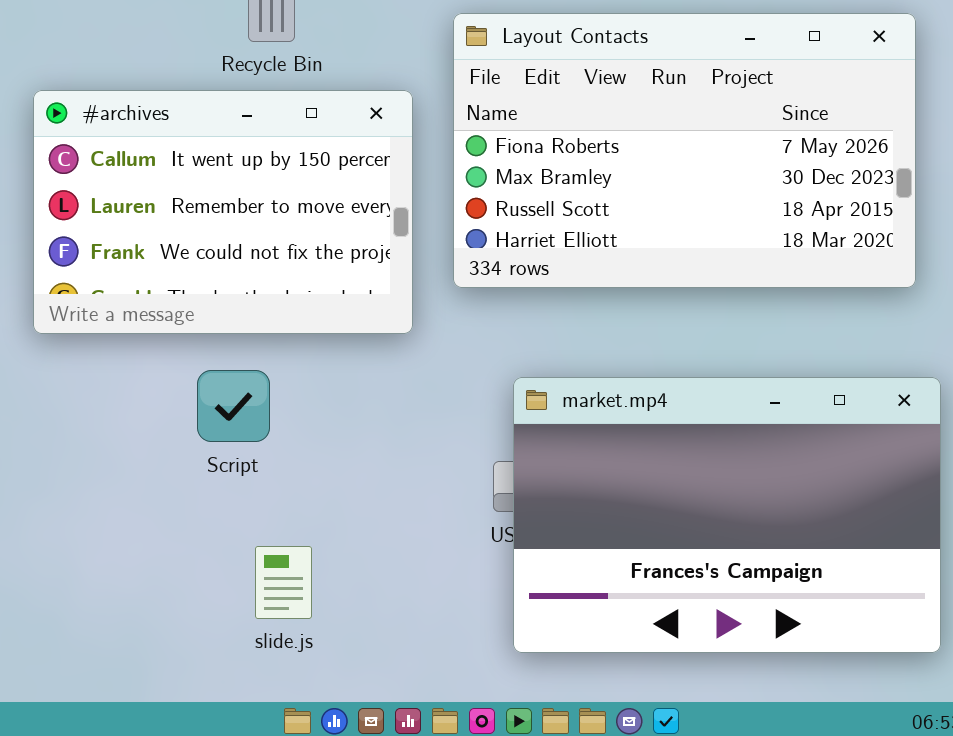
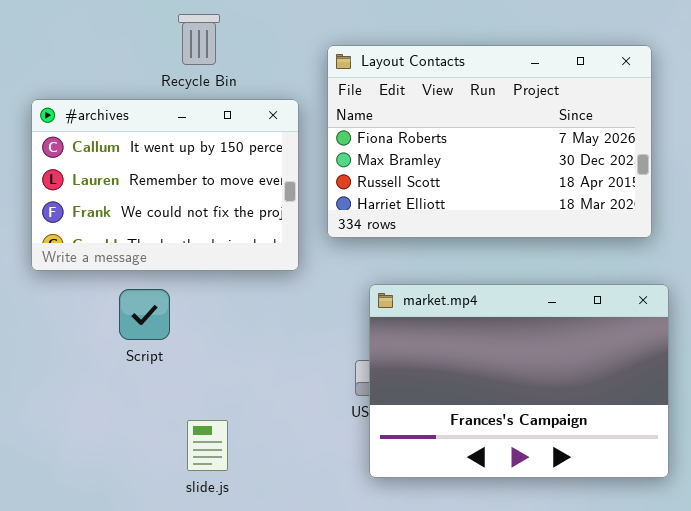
Script: [197,370,270,442] -> [119,289,170,340], moved
market.mp4: [513,377,941,653] -> [369,284,669,478], moved

